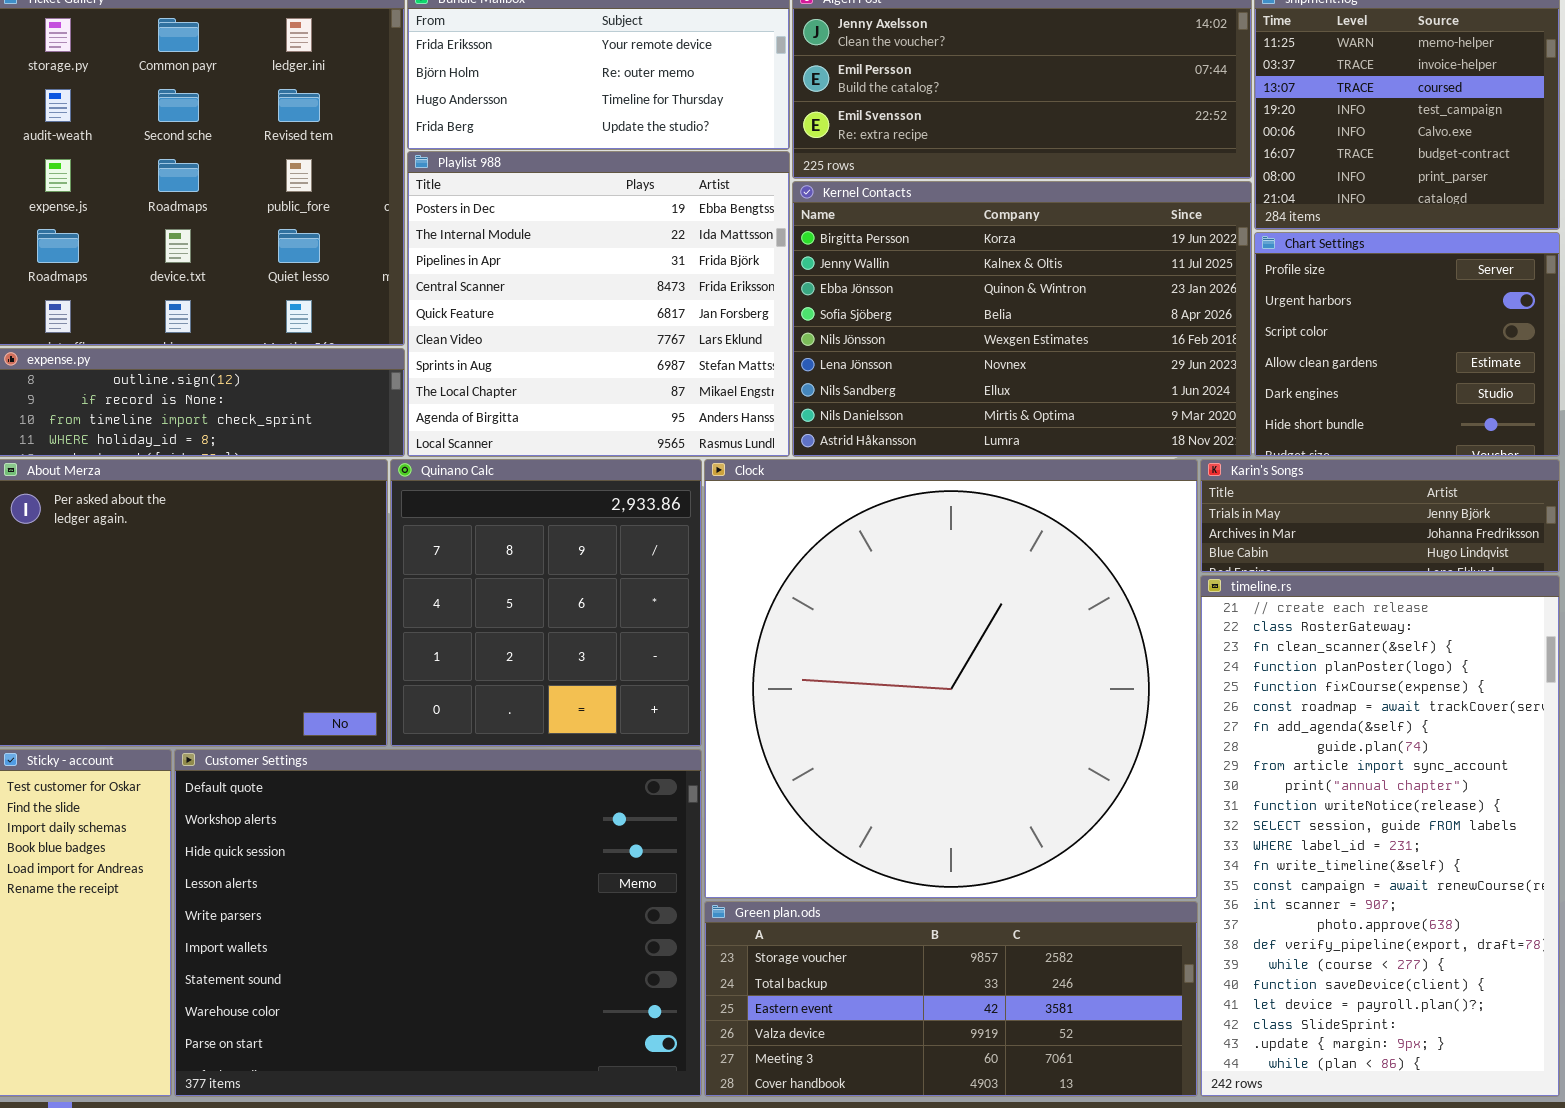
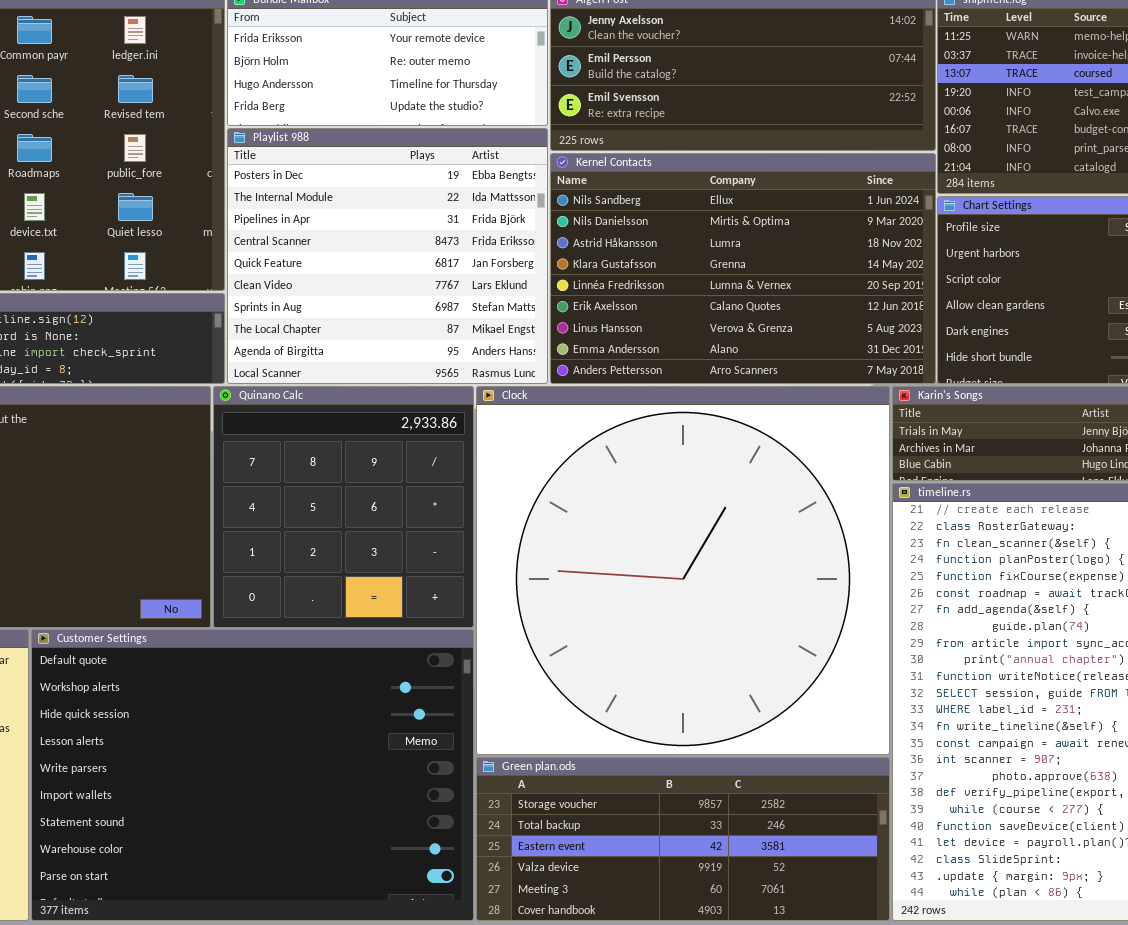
Kernel Contacts: [792,181,1252,457] -> [550,153,936,384], scrolled down 6 rows

